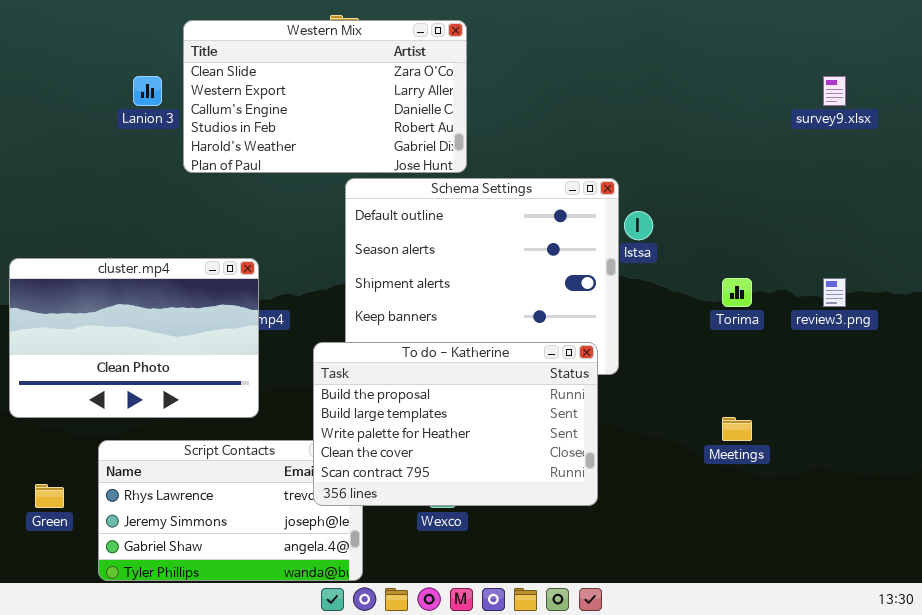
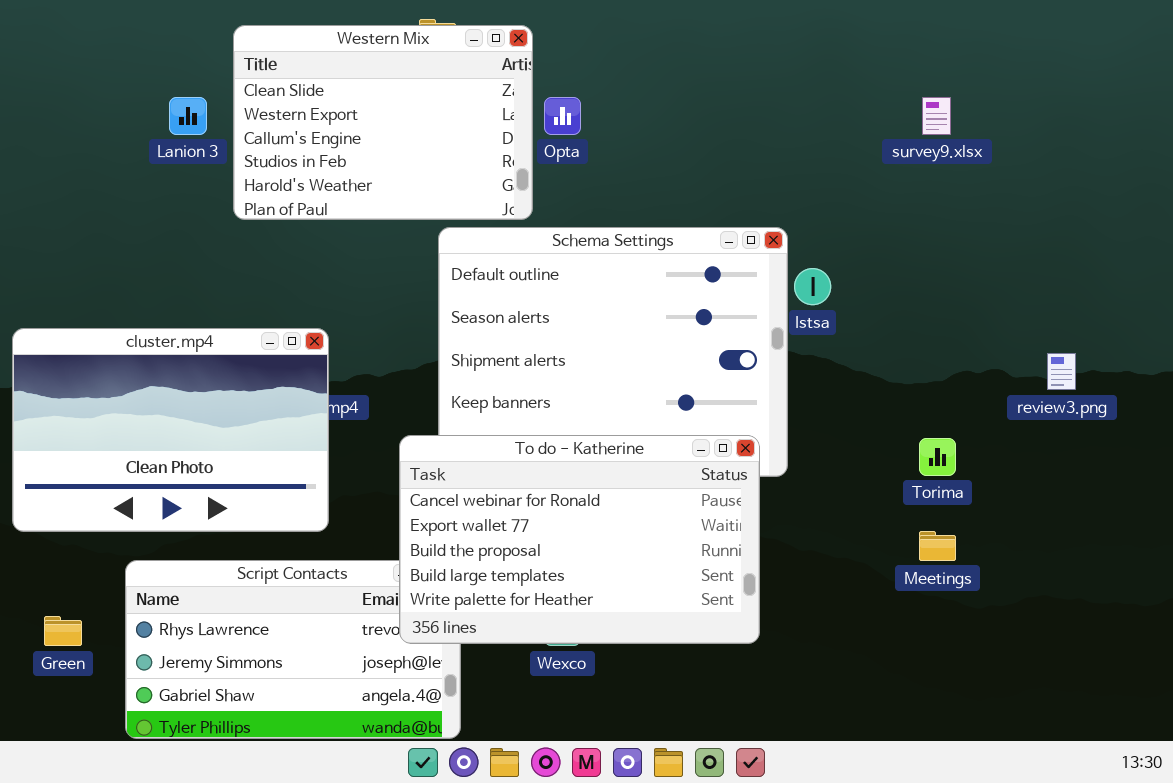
Western Mix: [183,20,467,173] -> [233,25,533,220], resized
survey9.xlsx: [823,76,846,106] -> [922,97,951,135], moved
Torima: [722,278,752,307] -> [919,438,956,476], moved
To do - Katherine: [313,342,598,506] -> [399,435,760,644], scrolled up 2 rows

